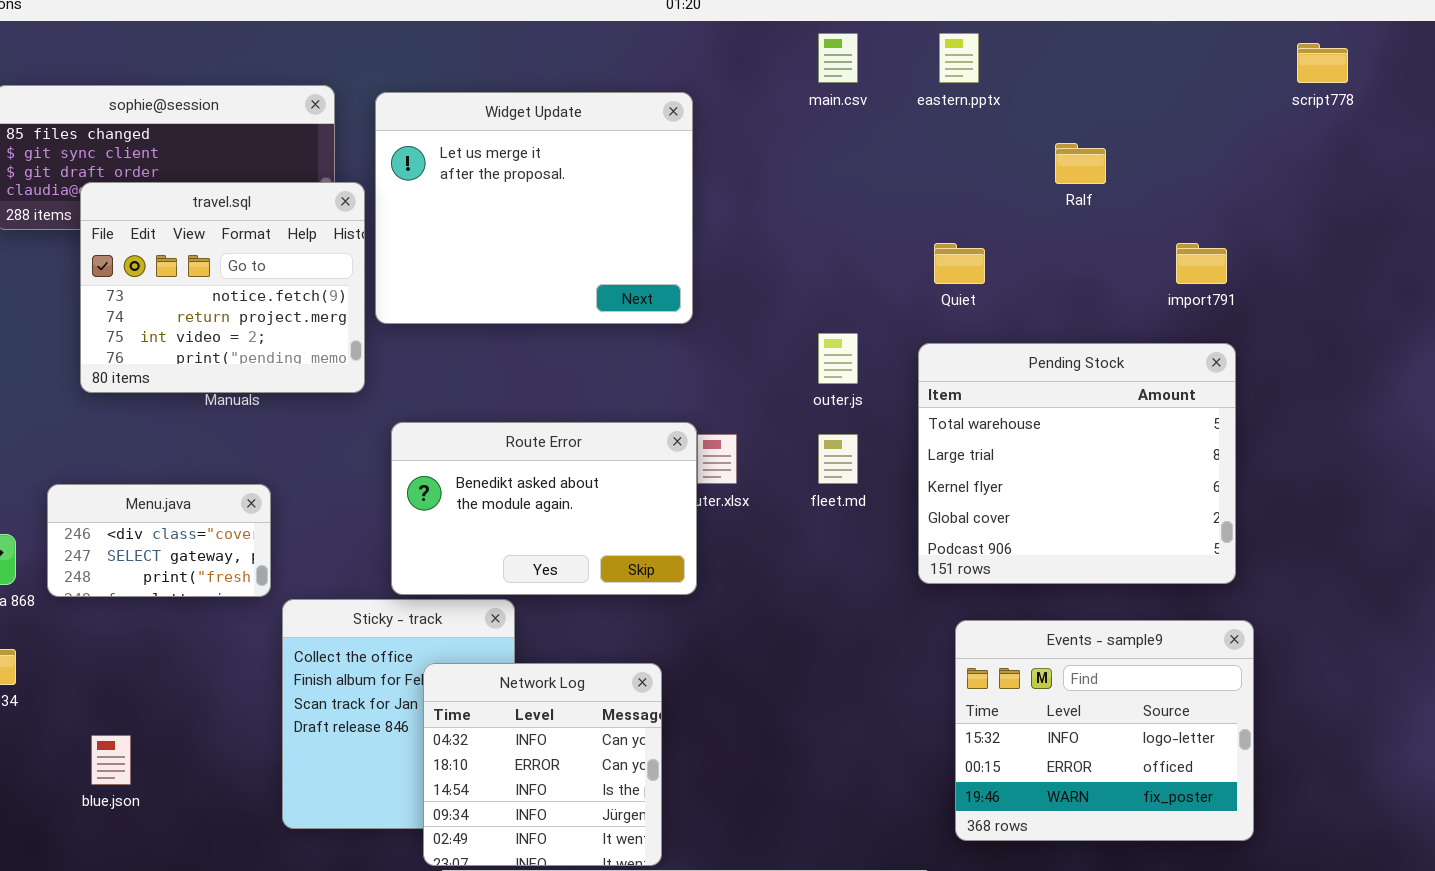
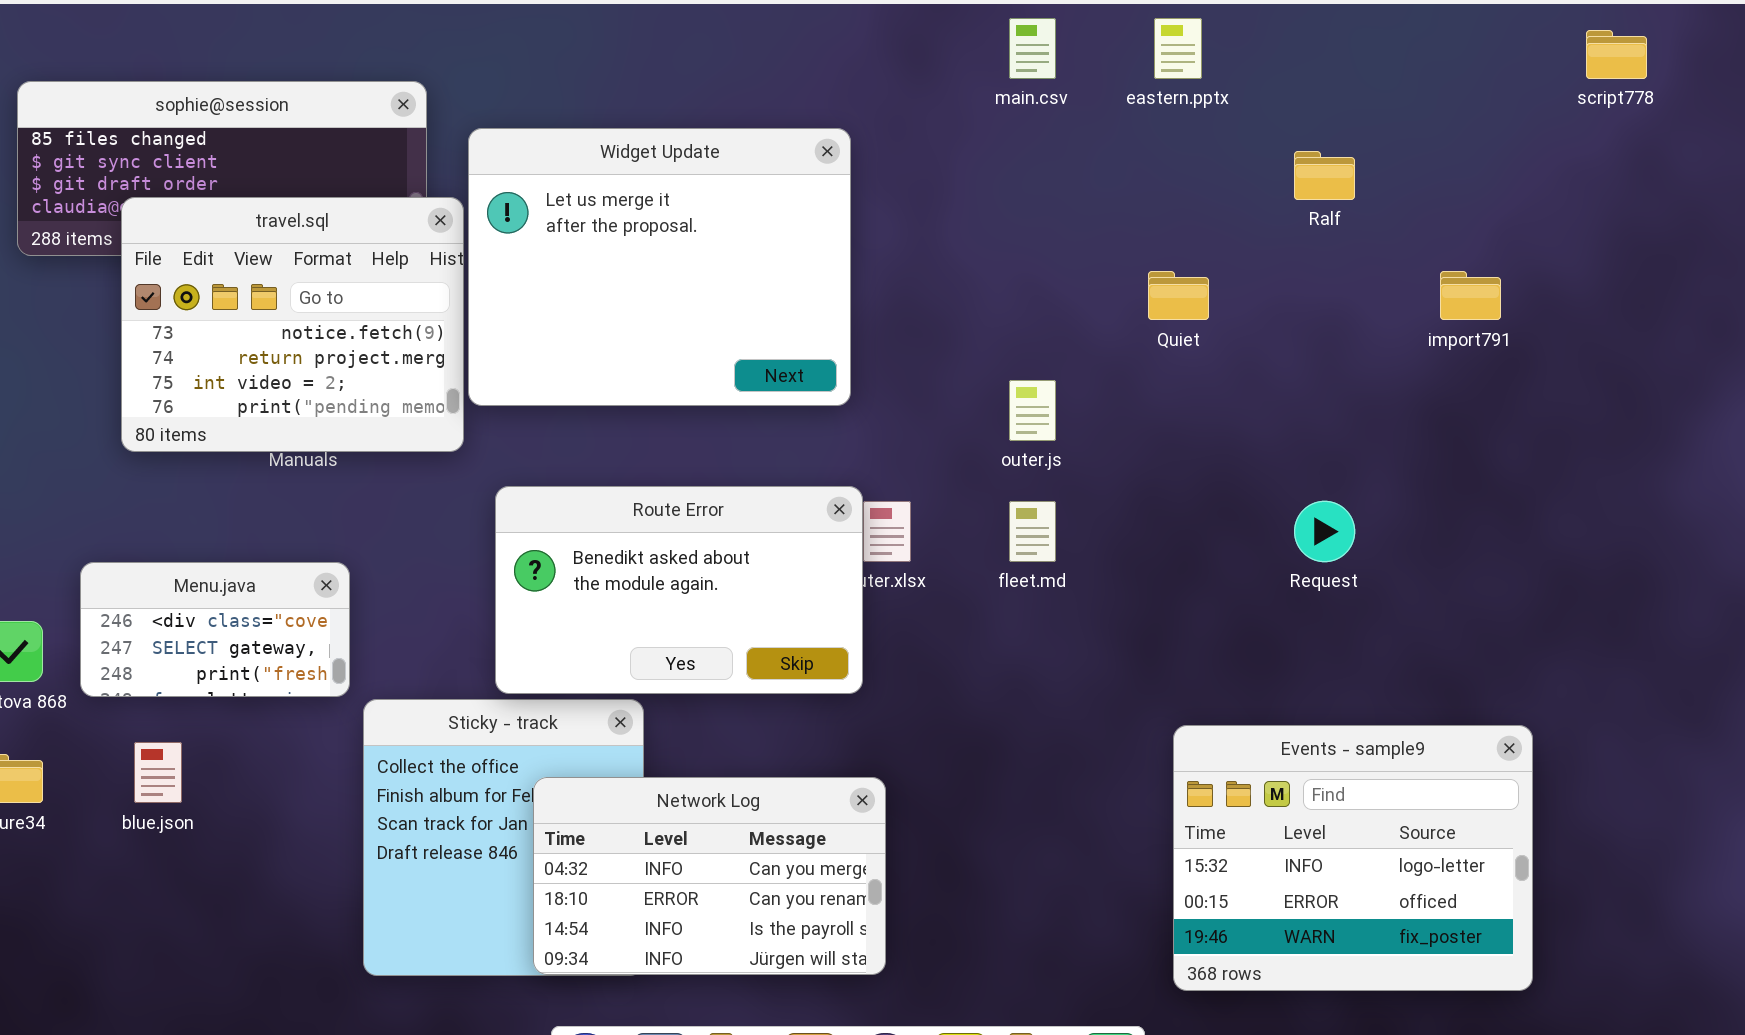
Widget Update: [375,92,693,324] -> [468,128,851,406], moved
Pending Stock: [918,343,1236,584] -> none, closed
Network Log: [423,663,662,866] -> [533,777,886,975], resized
blue.json: [91,735,131,785] -> [134,742,182,803], moved

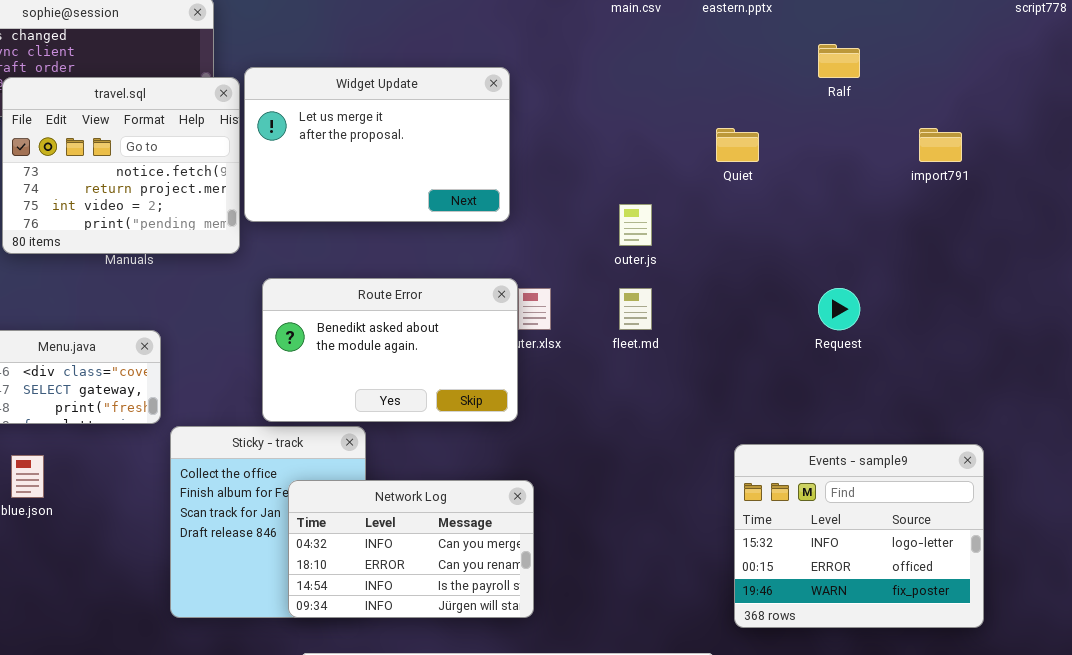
Widget Update: [468,128,851,406] -> [244,67,510,222], resized

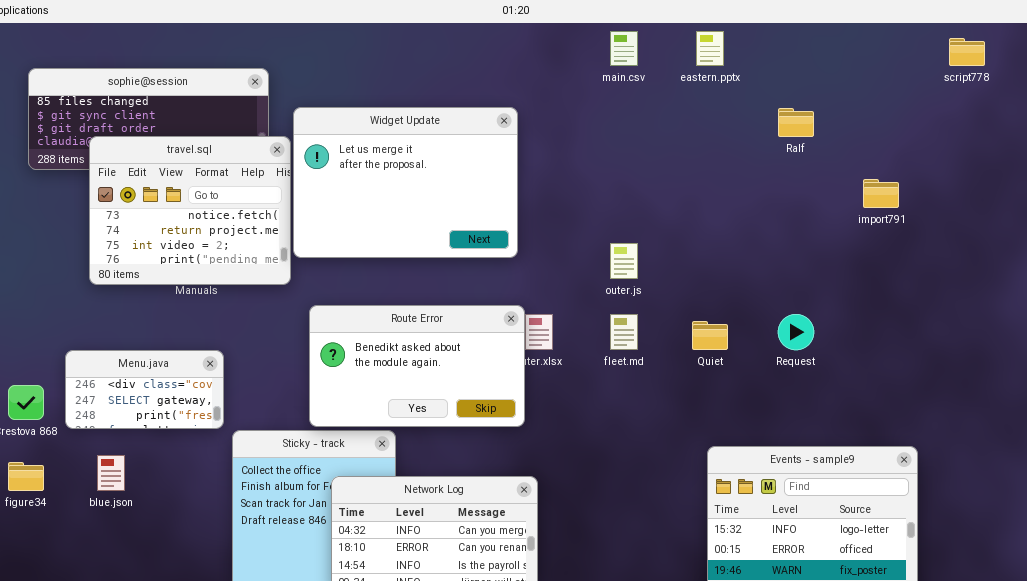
Widget Update: [244,67,510,222] -> [293,107,518,258], resized
Quiet: [716,128,759,162] -> [692,321,728,350], moved

